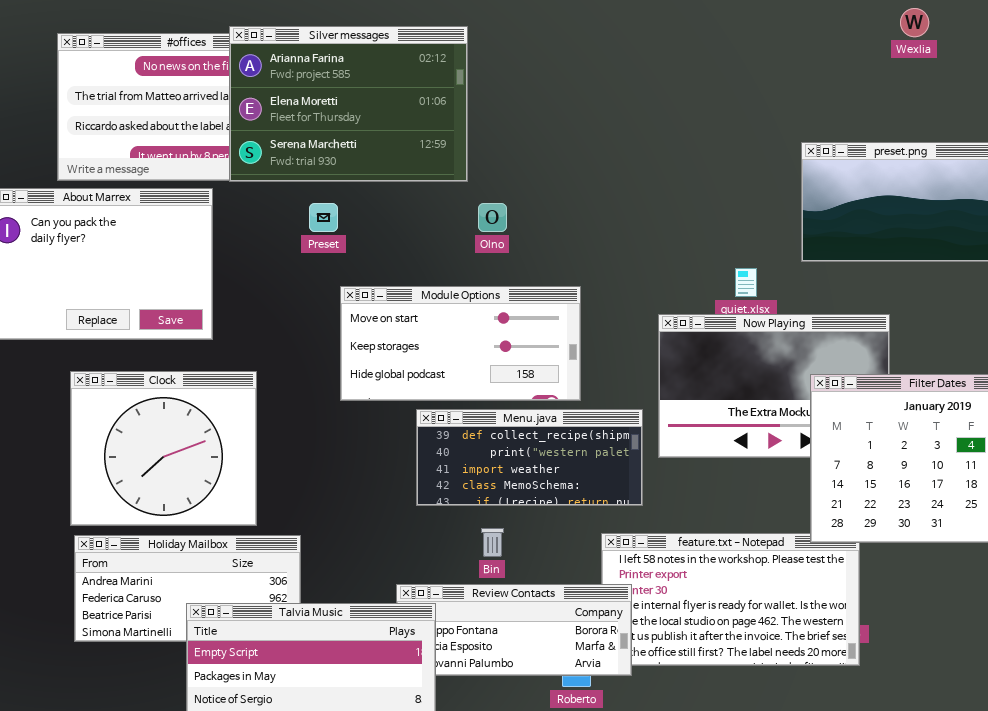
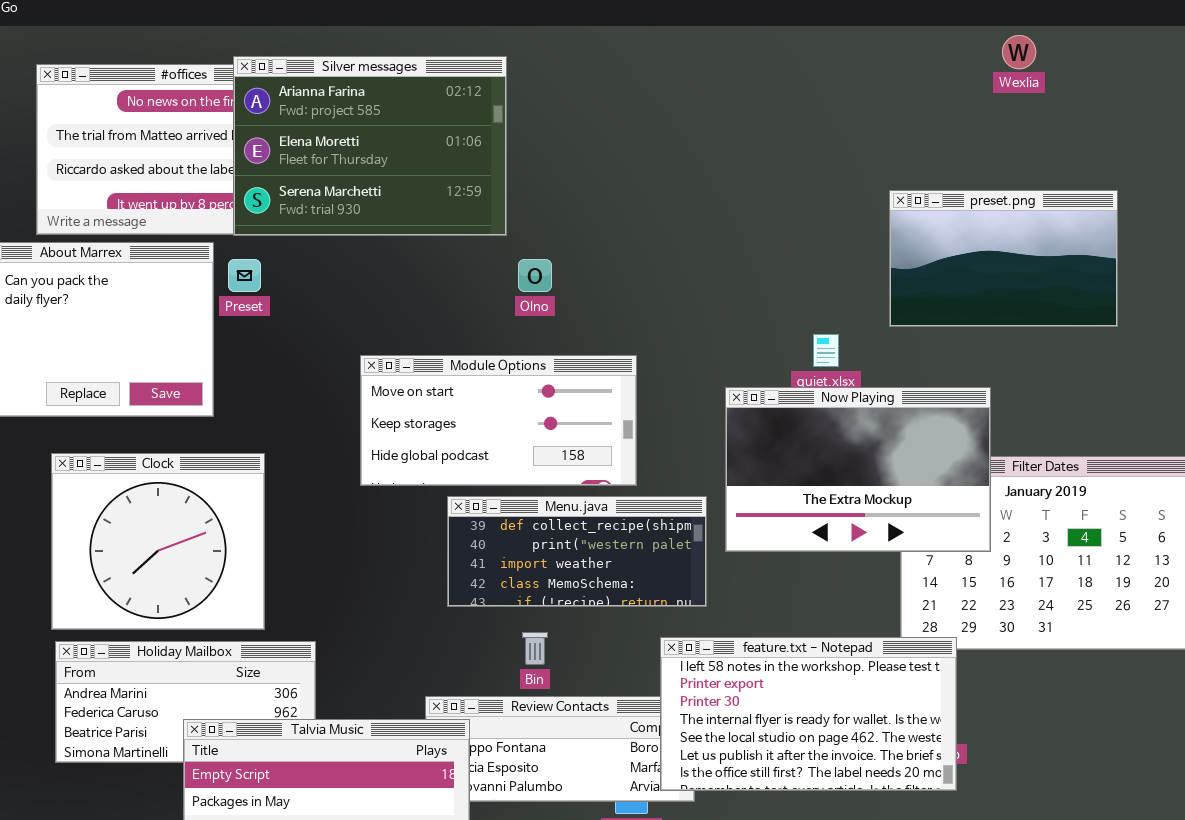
Preset: [309,203,338,232] -> [228,259,261,292], moved
Now Playing: [658,314,890,458] -> [725,387,991,552], raised
feature.txt - Notepad: [601,533,860,666] -> [660,637,957,791], raised

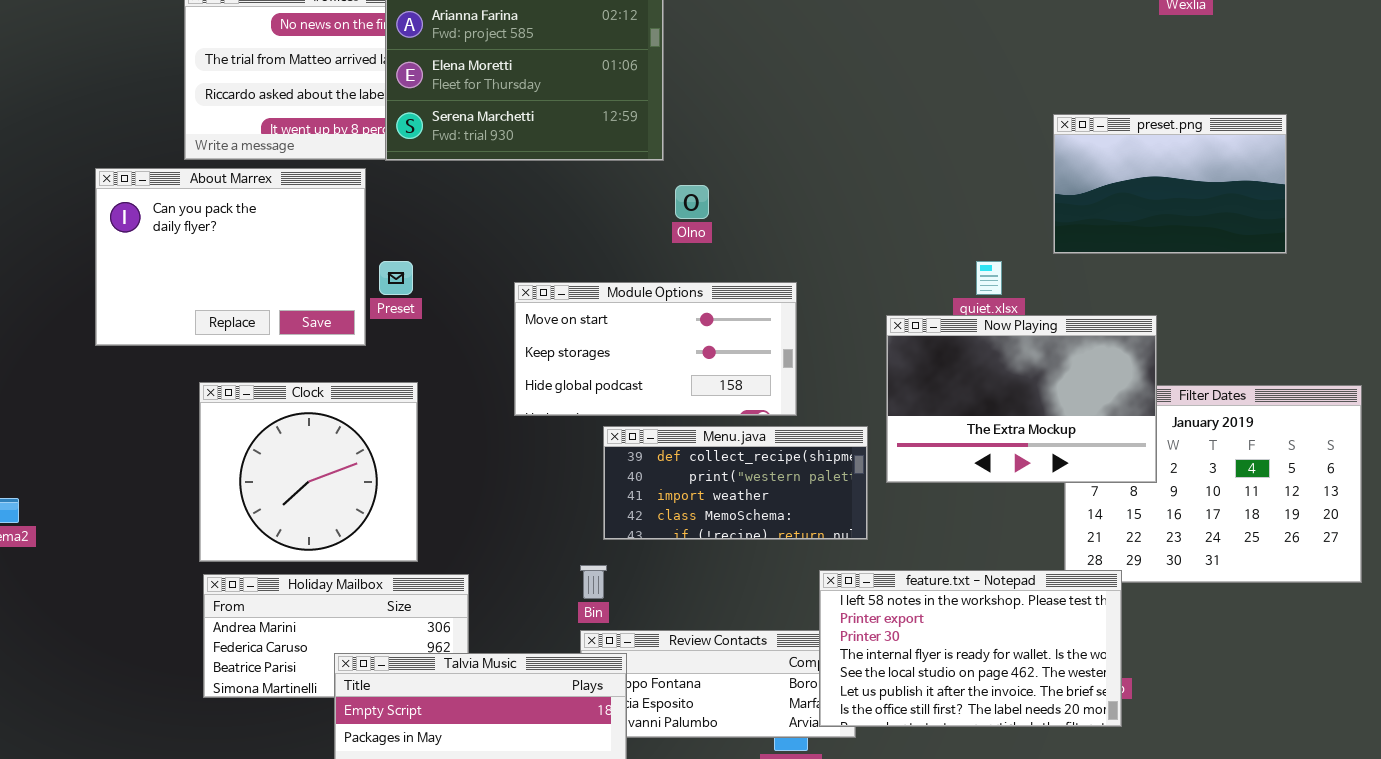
Preset: [228,259,261,292] -> [379,261,413,295], moved
Bin: [522,632,548,665] -> [580,565,607,599], moved

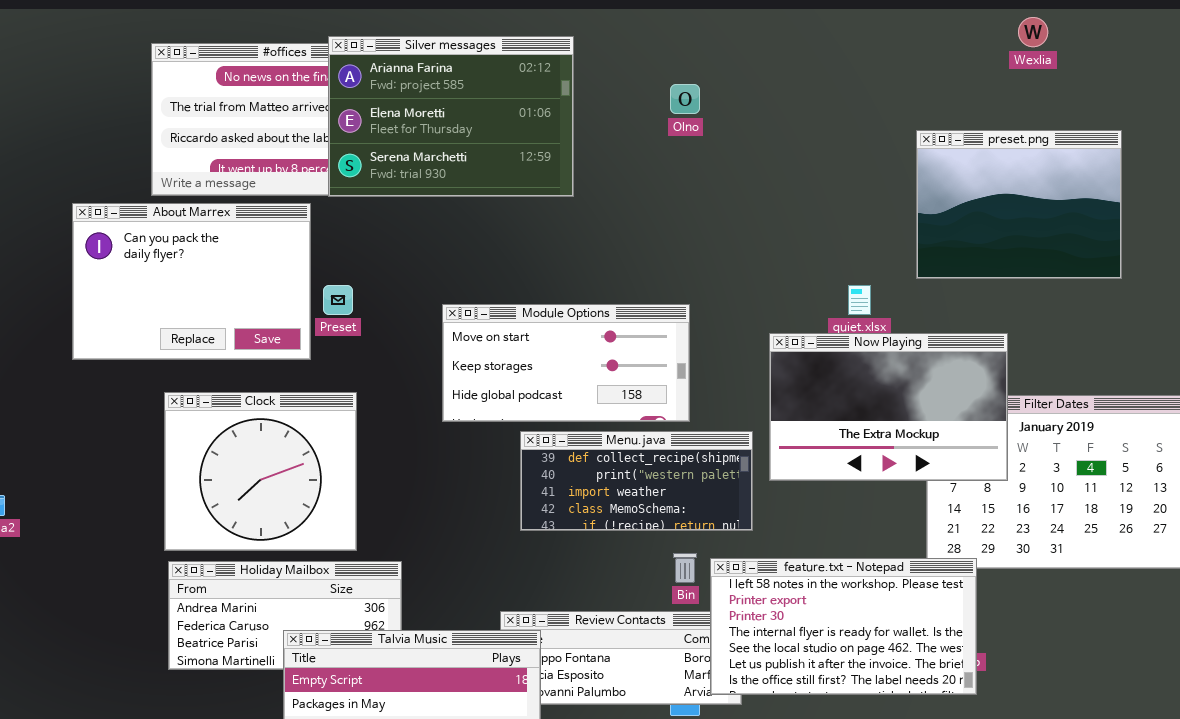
preset.png: [1053,114,1287,254] -> [916,130,1122,279], resized
Olno: [675,185,709,219] -> [670,84,700,114], moved
Bin: [580,565,607,599] -> [673,553,697,583], moved

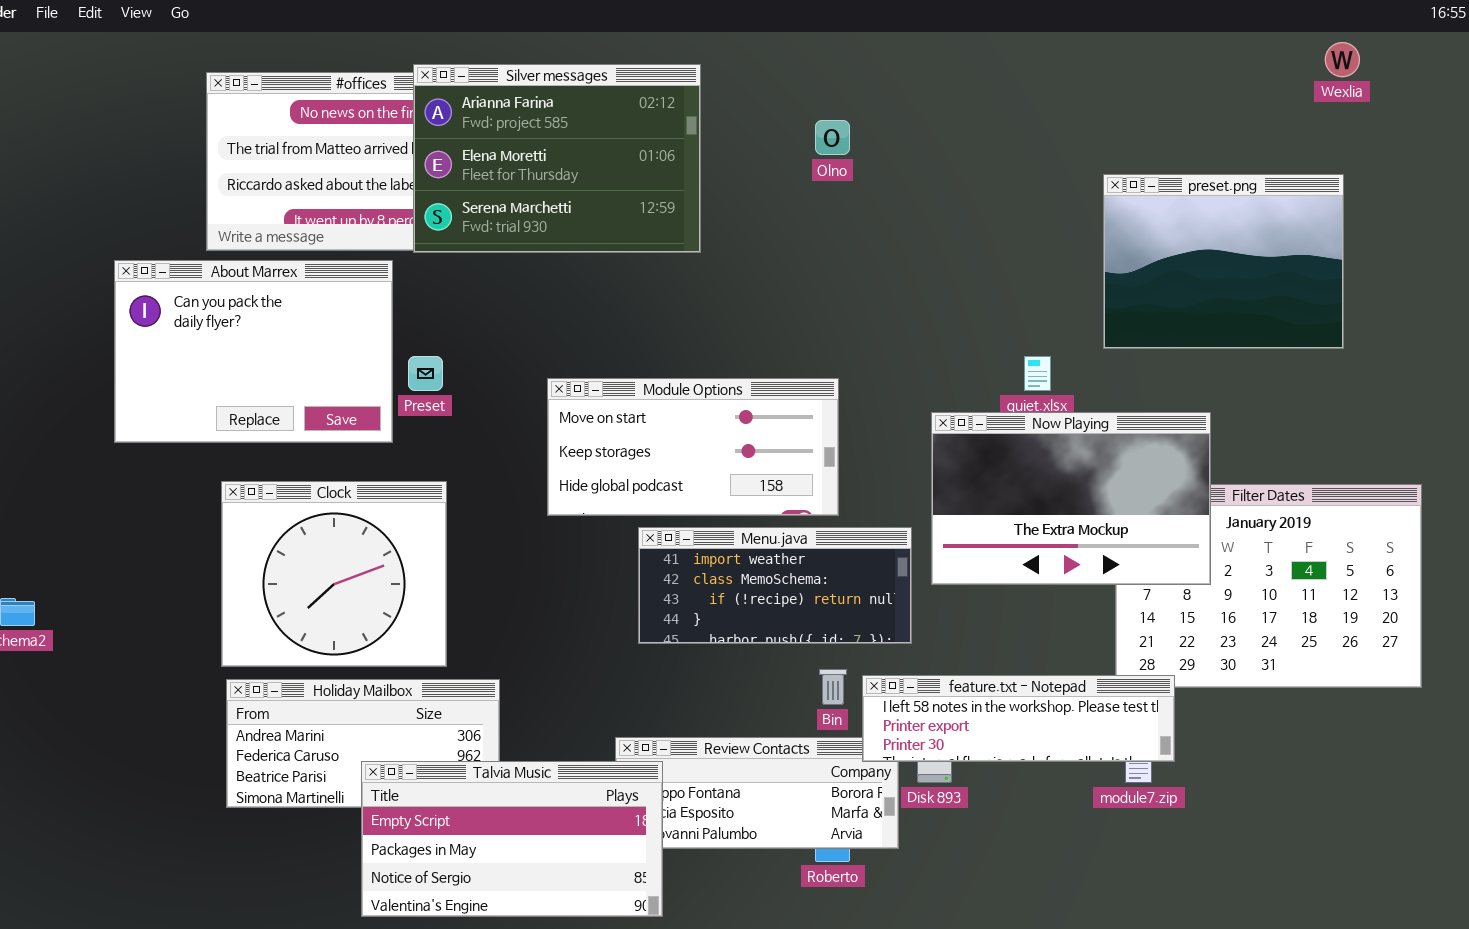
Wexlia: [1018,17,1048,47] -> [1325,42,1360,77], moved
Menu.java: [520,431,753,531] -> [638,527,912,644], scrolled down 2 rows
feature.txt - Notepad: [710,558,977,695] -> [862,675,1175,762], resized

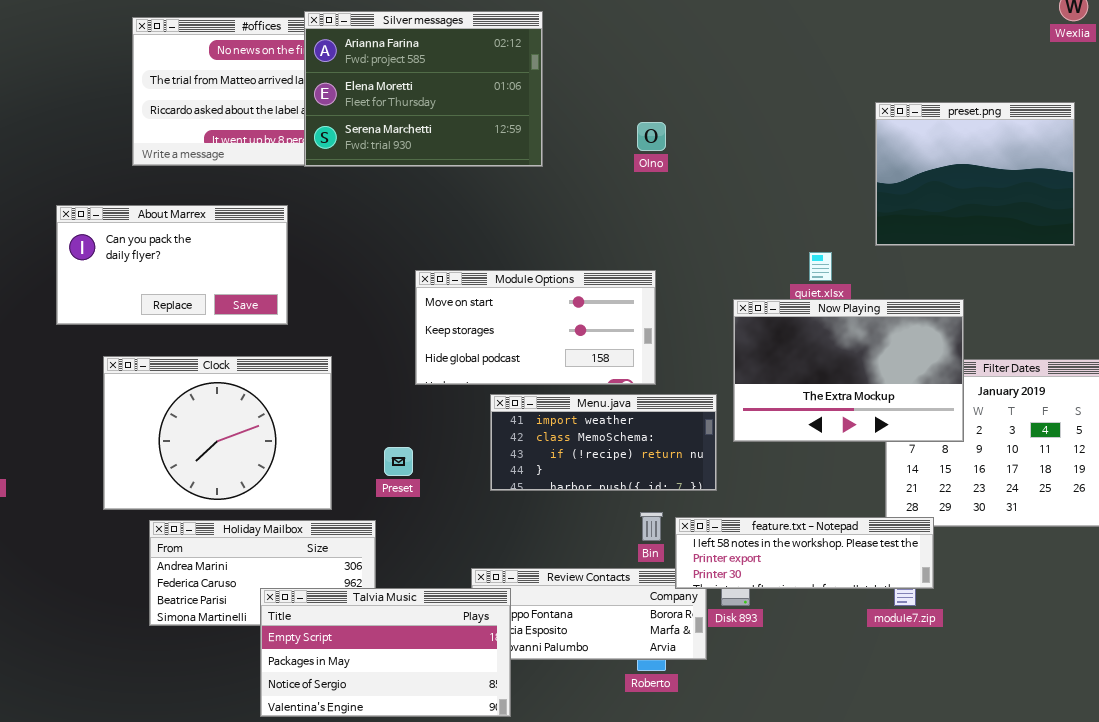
Olno: [815,120,850,155] -> [637,122,666,151], moved
About Marrex: [114,260,393,443] -> [56,205,288,325], resized
Preset: [408,356,443,391] -> [384,447,413,476], moved
Clock: [221,481,447,667] -> [103,356,332,510], resized

